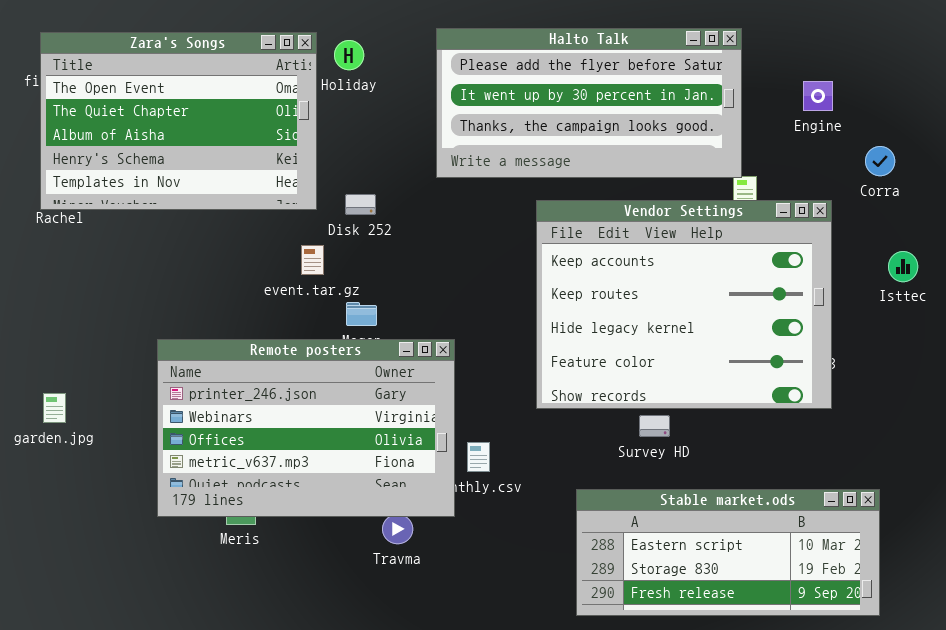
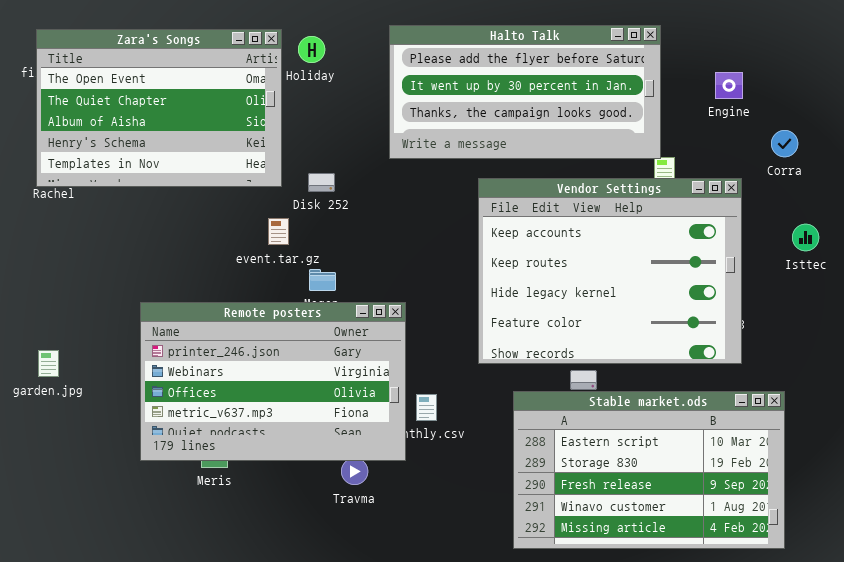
Stable market.ods: [576,489,880,616] -> [513,391,785,549], resized

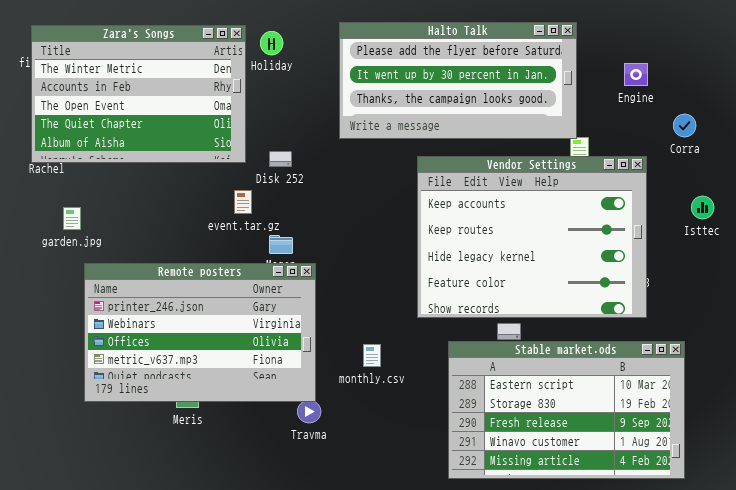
Zara's Songs: [36,29,282,187] -> [31,25,246,163], scrolled up 2 rows
Remote posters: [140,302,406,461] -> [84,263,316,402], moved
garden.jpg: [38,350,59,377] -> [63,207,81,230], moved

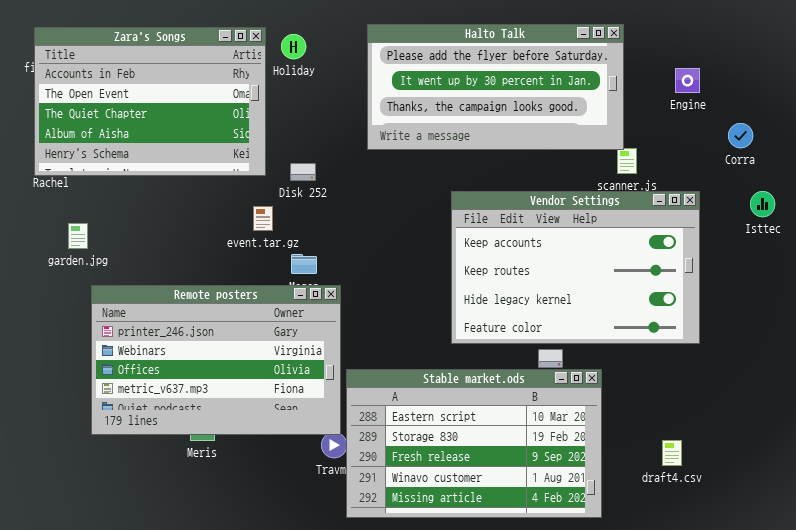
Zara's Songs: [31,25,246,163] -> [34,27,266,176], scrolled down 1 row
Vendor Settings: [417,156,647,318] -> [451,191,700,344], resized
Isttec: [691,196,714,219] -> [750,191,775,217], moved
Stable market.ods: [448,341,685,479] -> [346,369,602,518], moved

